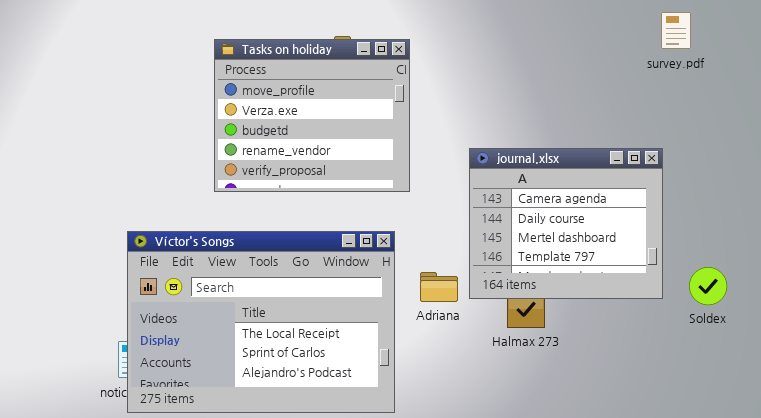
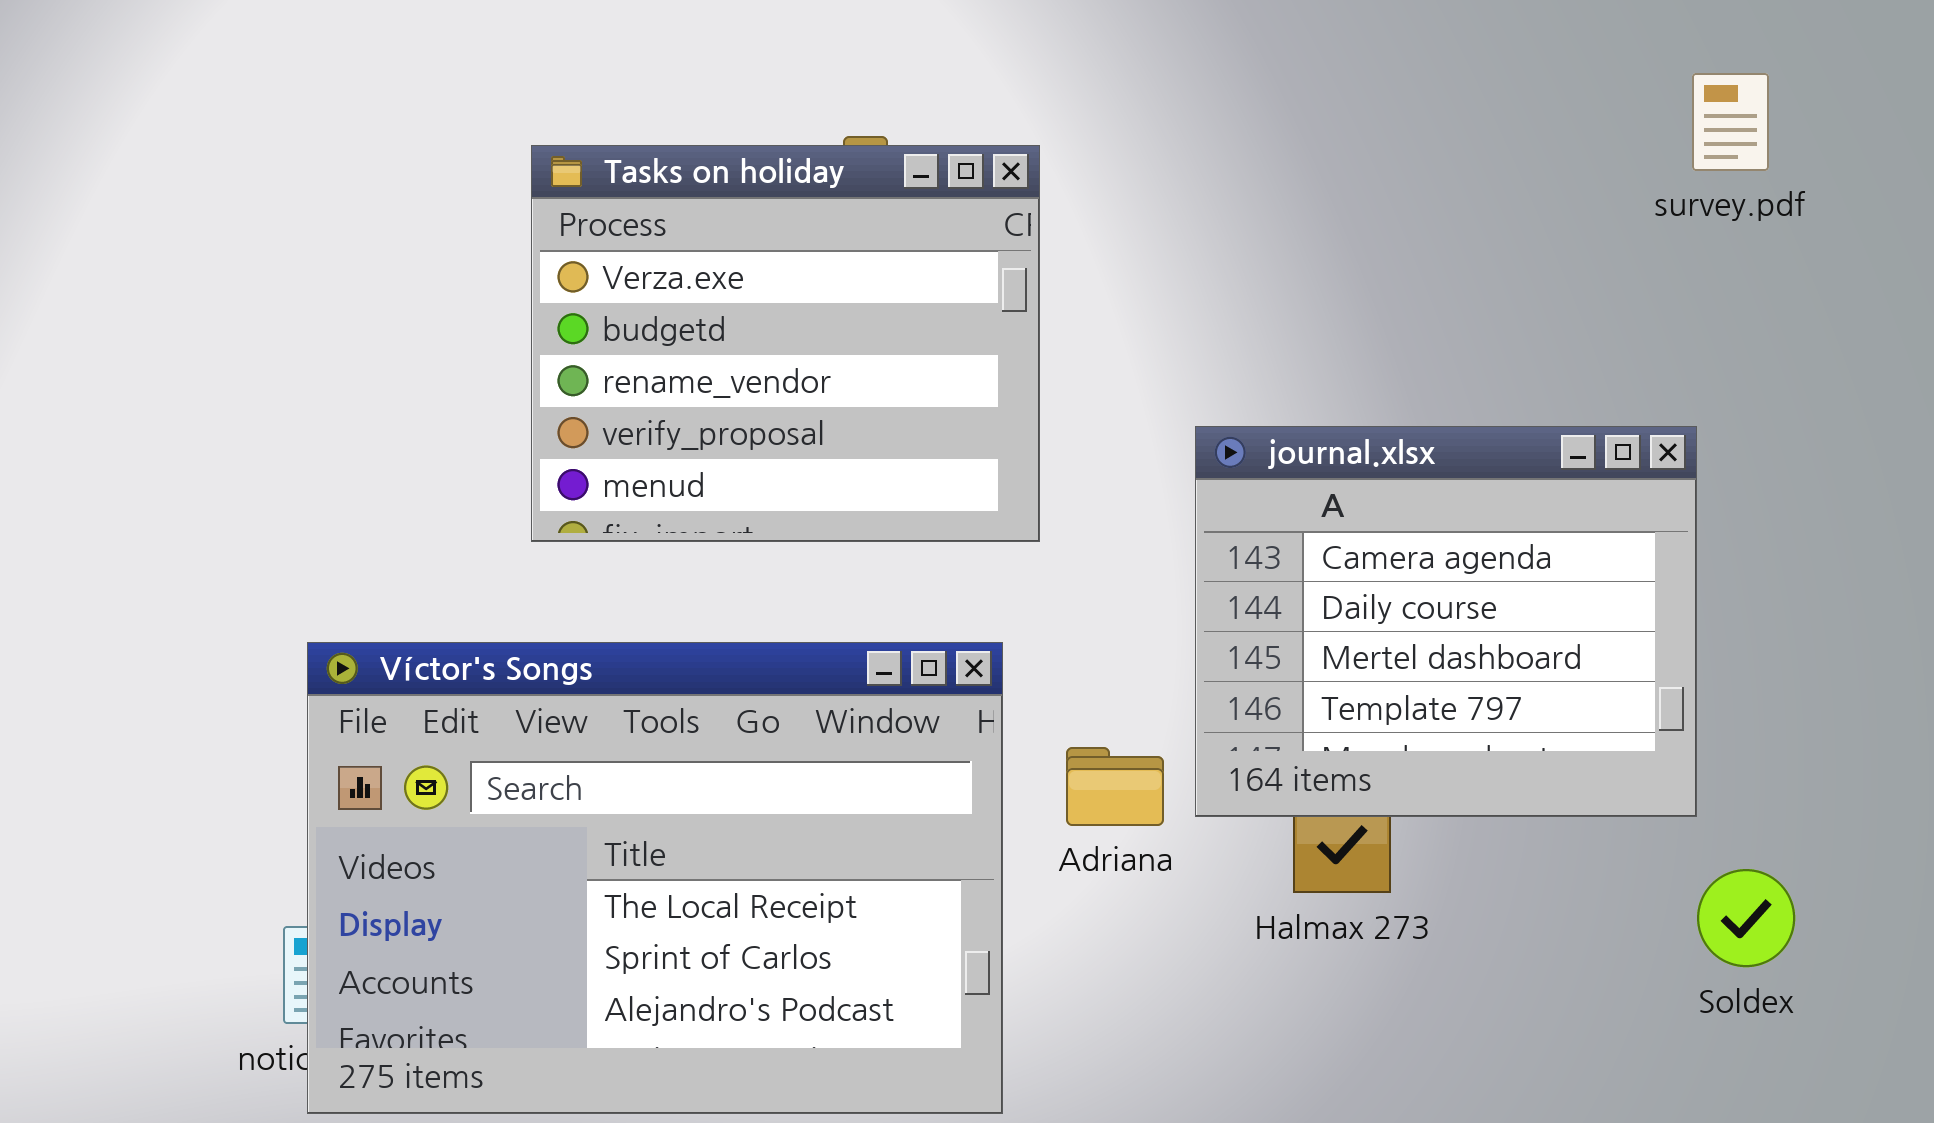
Tasks on holiday: [214,39,410,192] -> [531,145,1040,542], scrolled down 1 row
Soldex: [689,267,727,305] -> [1697,869,1795,967], moved

